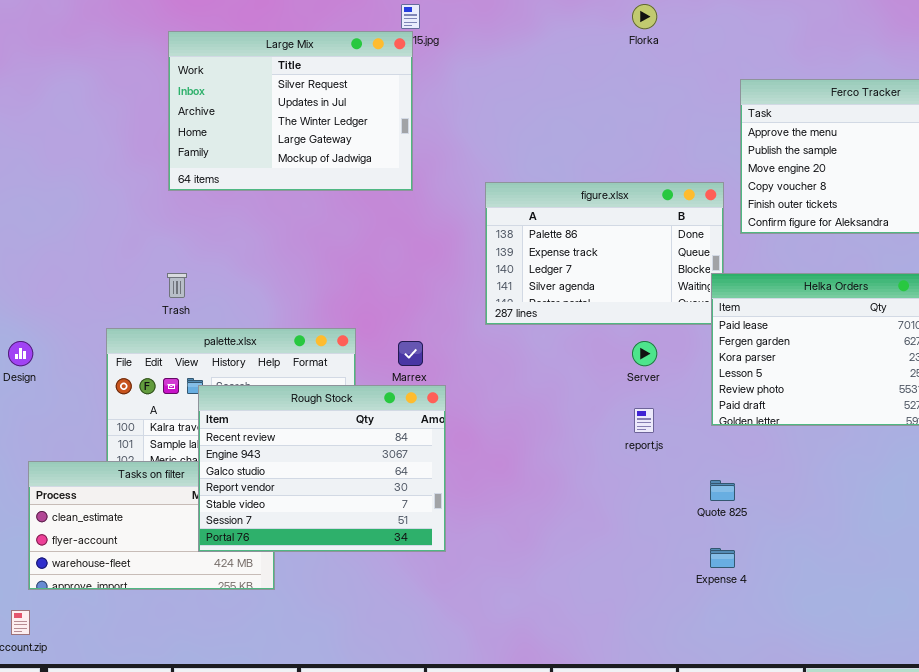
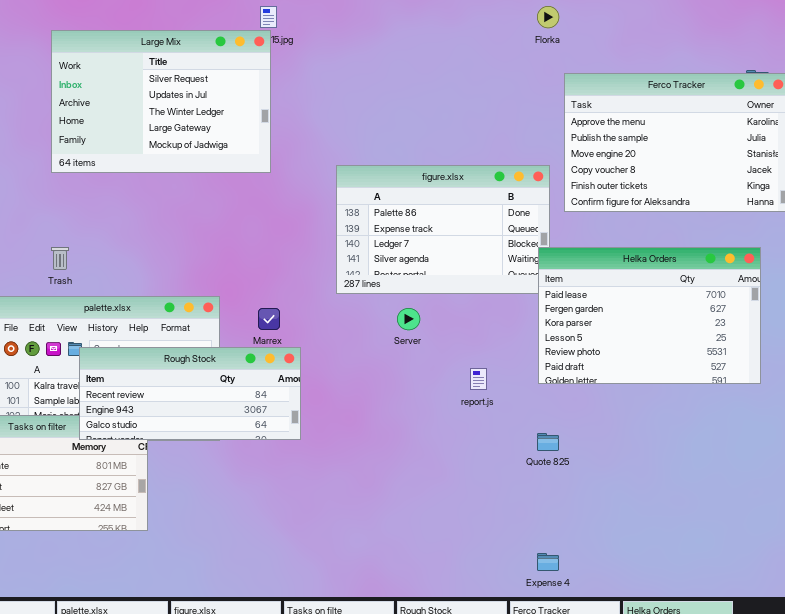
Florka: [632,4,657,29] -> [537,6,559,28], moved
Server: [632,341,657,366] -> [397,308,420,330], moved
Rough Stock: [198,385,446,552] -> [79,347,301,440], resized
Expense 4: [710,548,735,568] -> [537,553,559,571], moved

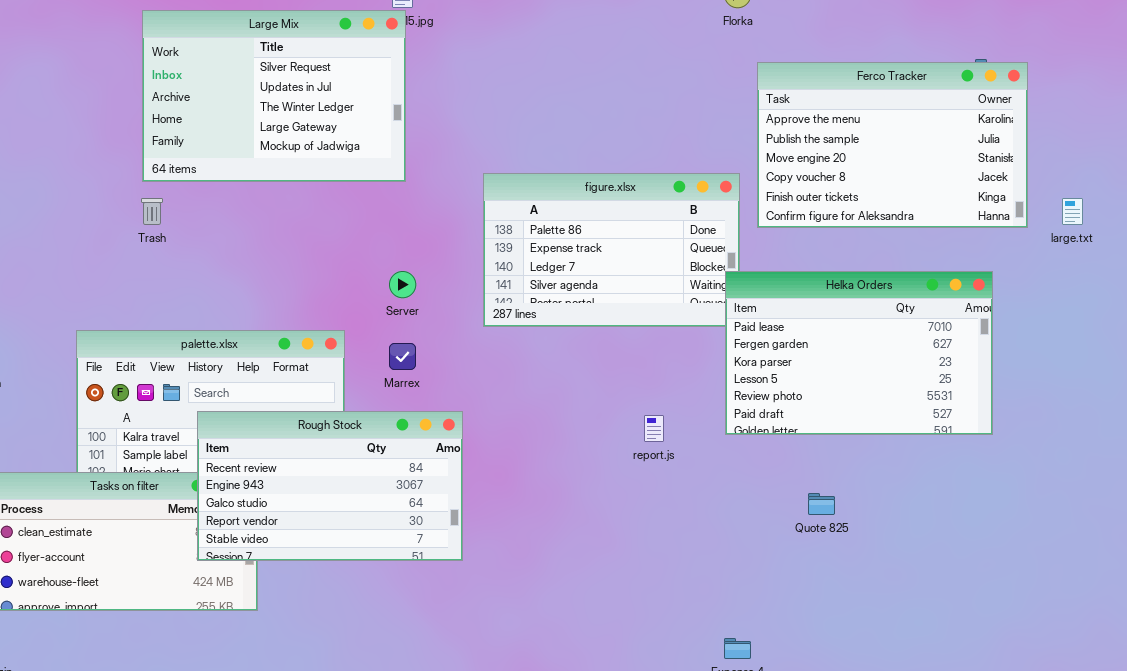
Trash: [51,247,69,270] -> [141,198,163,225], moved
Server: [397,308,420,330] -> [389,271,416,298], moved
Rough Stock: [79,347,301,440] -> [197,411,463,561], moved, resized
Quote 825: [537,433,559,451] -> [808,493,835,515], moved

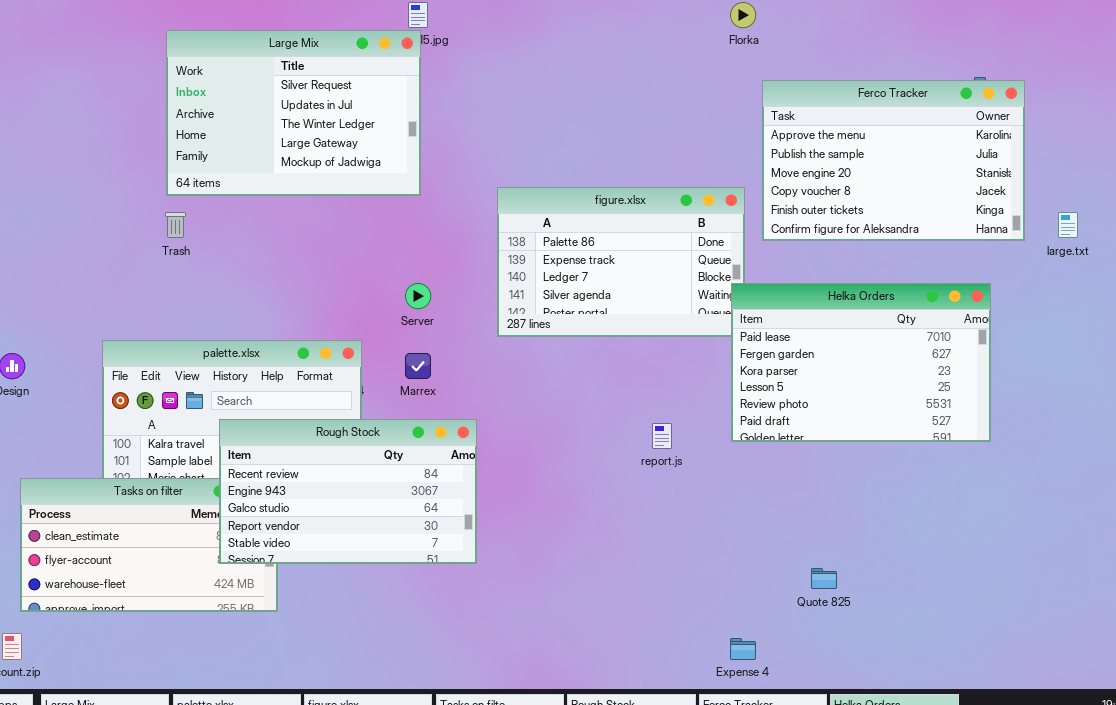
Quote 825: [808,493,835,515] -> [811,568,837,589], moved

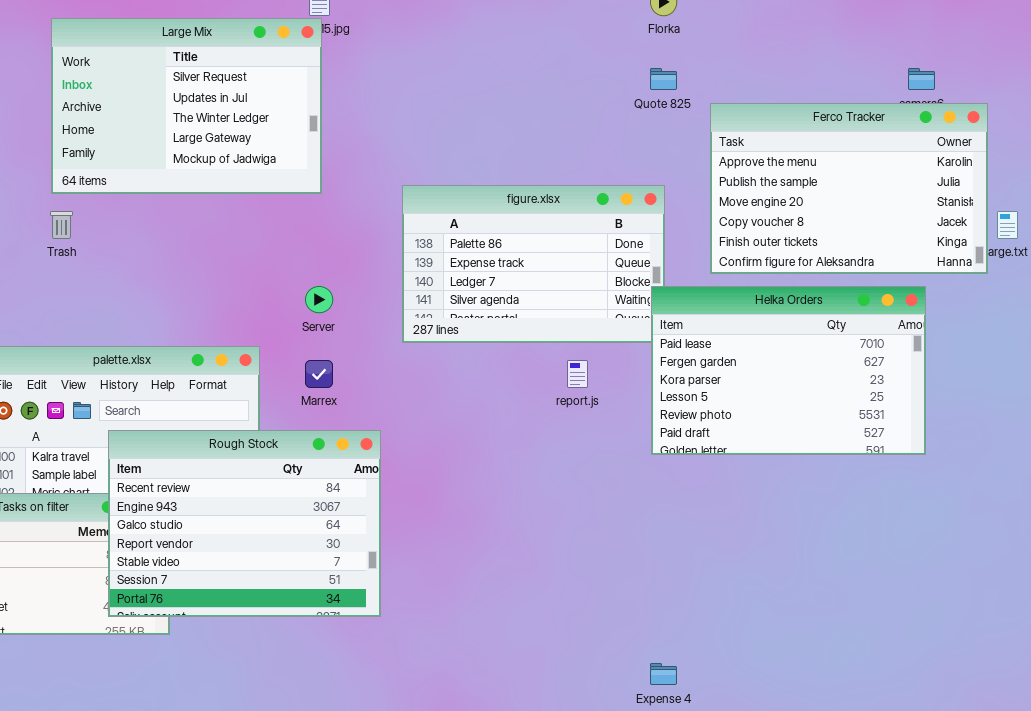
Ferco Tracker: [762,80,1025,241] -> [710,103,988,274], moved
Rough Stock: [219,419,477,564] -> [108,430,381,617], resized
report.js: [652,423,672,449] -> [567,360,588,388], moved
Quote 825: [811,568,837,589] -> [650,68,677,90], moved

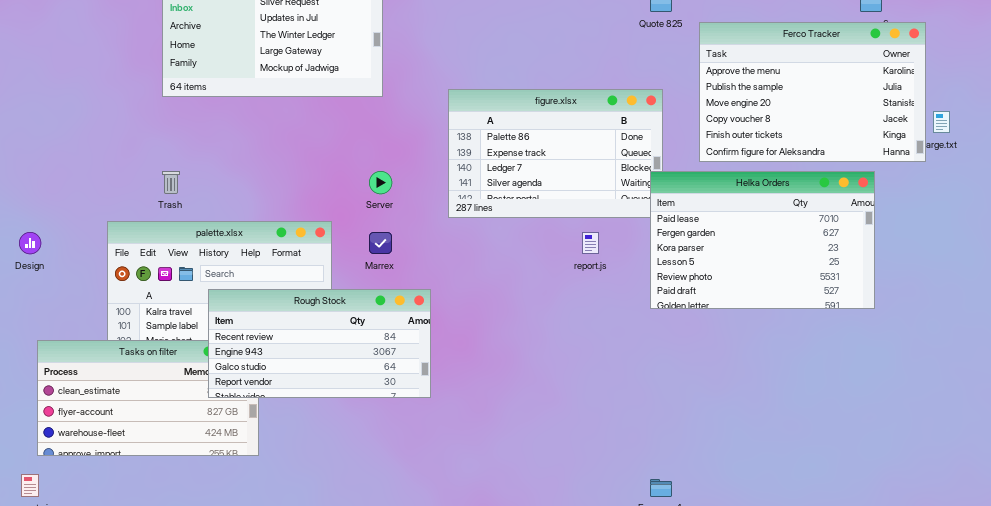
Trash: [50,211,73,239] -> [162,171,180,194], moved
Rough Stock: [108,430,381,617] -> [208,289,431,398], resized

